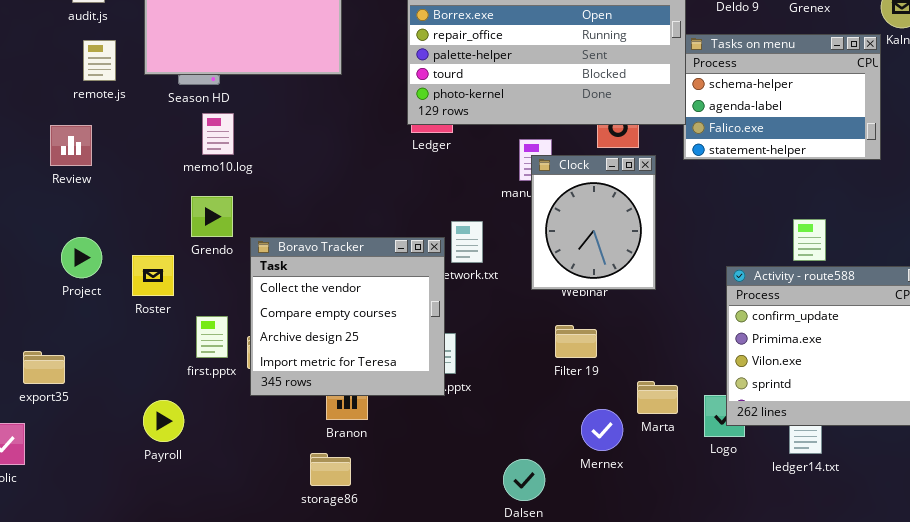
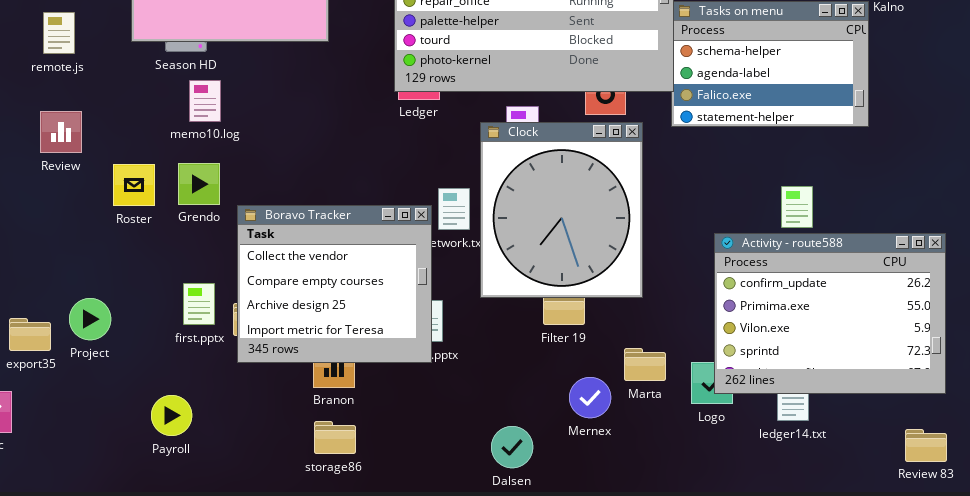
remote.js: [83,40,116,81] -> [43,12,75,54], moved
Review: [50,125,92,166] -> [40,111,82,153], moved
Clock: [531,155,656,290] -> [480,122,643,298], resized
Project: [61,237,102,278] -> [69,298,111,340], moved
Roster: [132,255,174,296] -> [113,164,155,206], moved
Payroll: [143,400,184,442] -> [151,395,192,436], moved
storage86: [310,453,351,486] -> [314,421,356,454], moved

